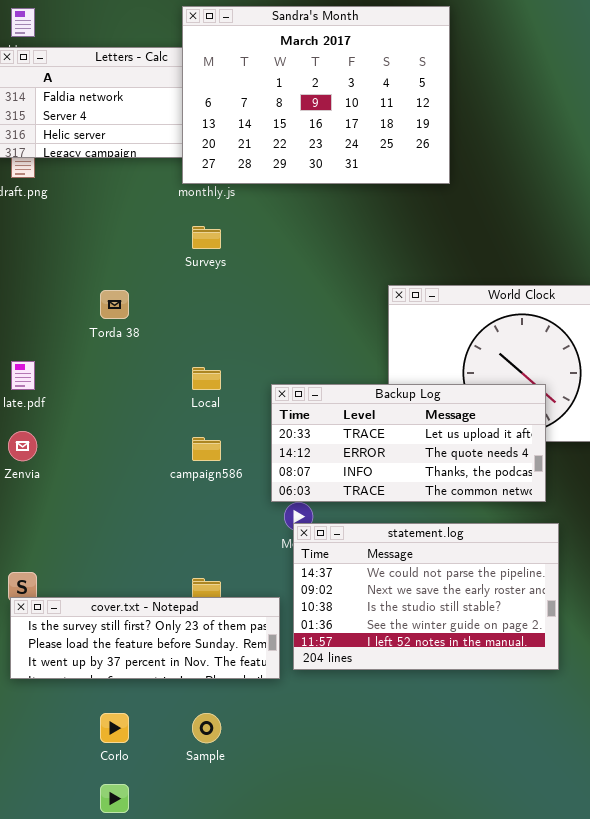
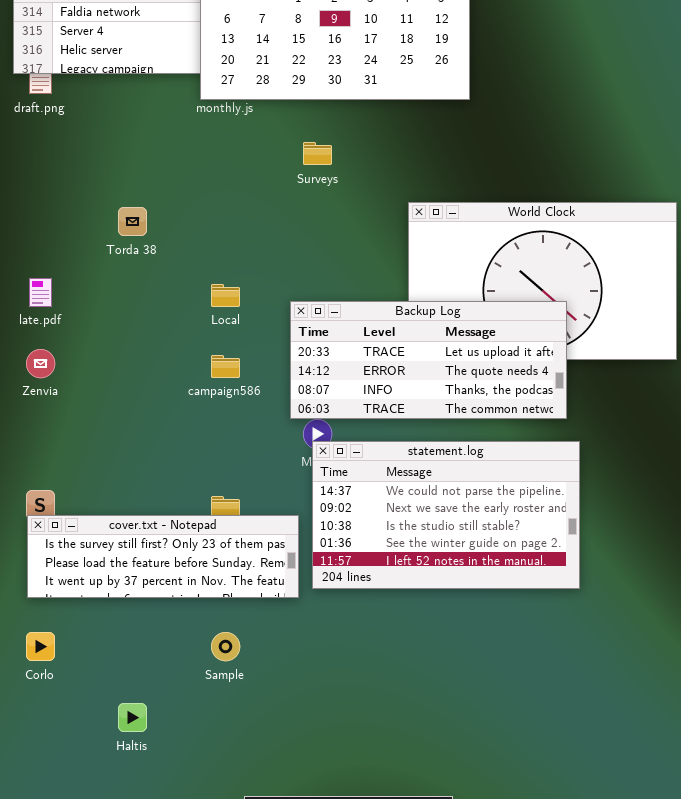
Surveys: [192,226,221,249] -> [303,142,332,165], moved
Corlo: [100,713,129,743] -> [26,632,55,661], moved

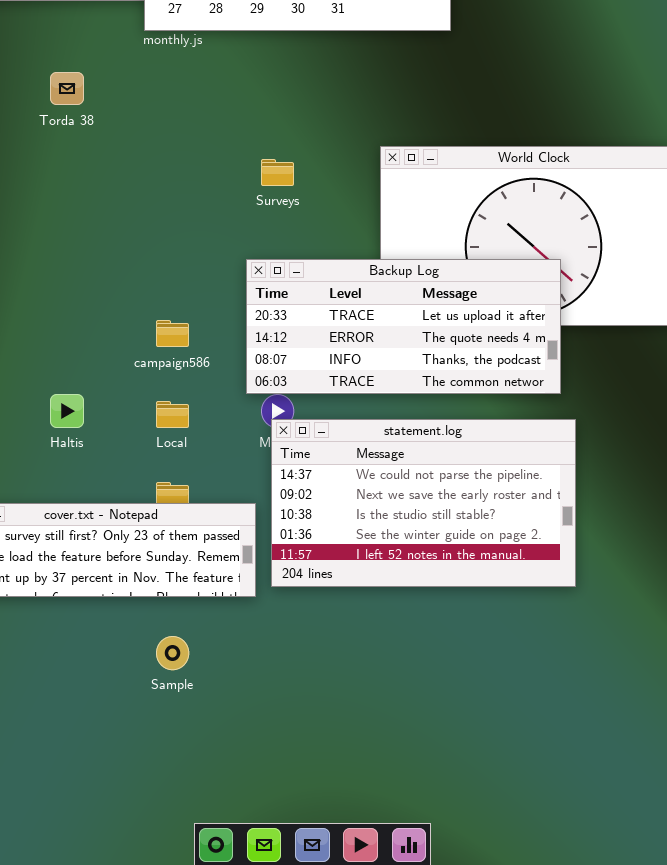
Surveys: [303,142,332,165] -> [261,159,294,186], moved
Torda 38: [118,207,147,236] -> [50,72,84,105], moved
Local: [211,284,240,307] -> [156,401,189,428], moved
Haltis: [118,703,147,732] -> [50,394,84,428], moved

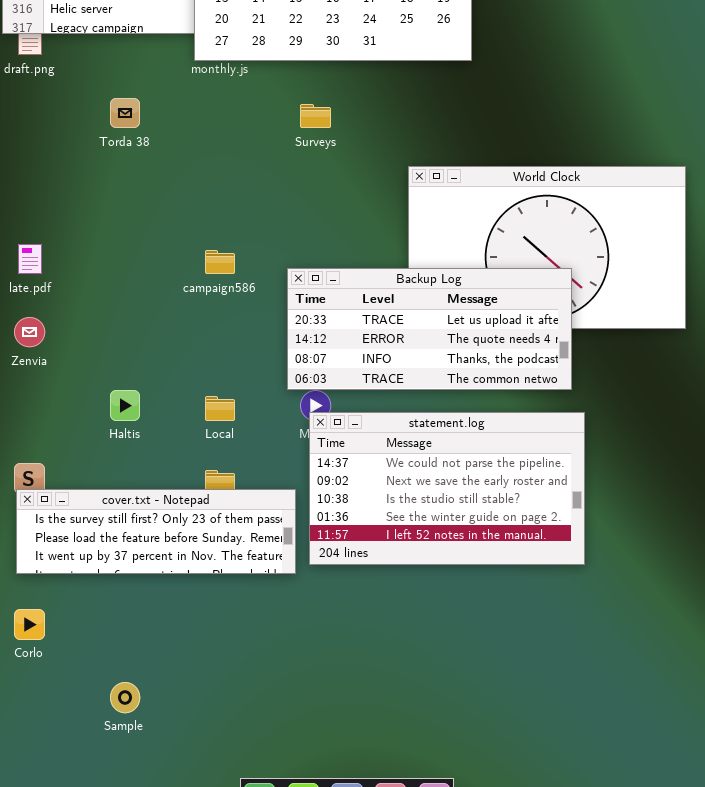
Surveys: [261,159,294,186] -> [300,104,331,128], moved
campaign586: [156,320,189,347] -> [205,250,235,274], moved
Sample: [156,636,189,670] -> [110,682,140,713], moved

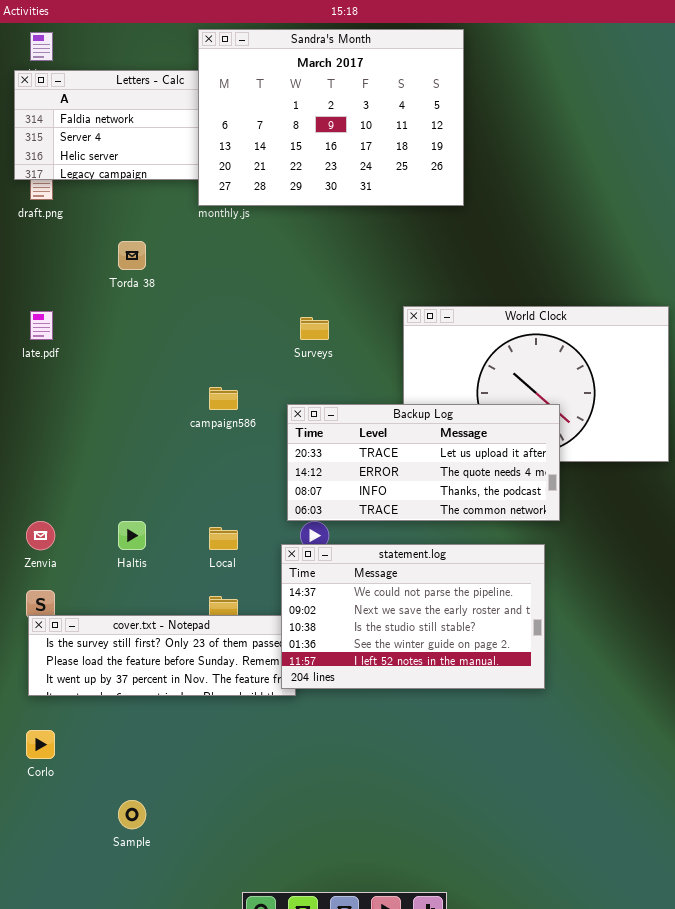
Surveys: [300,104,331,128] -> [300,317,329,340], moved
late.pdf: [18,244,42,274] -> [30,311,53,340], moved
Zenvia: [14,317,45,347] -> [26,521,55,550], moved
statement.log: [309,412,585,565] -> [281,544,545,689], moved

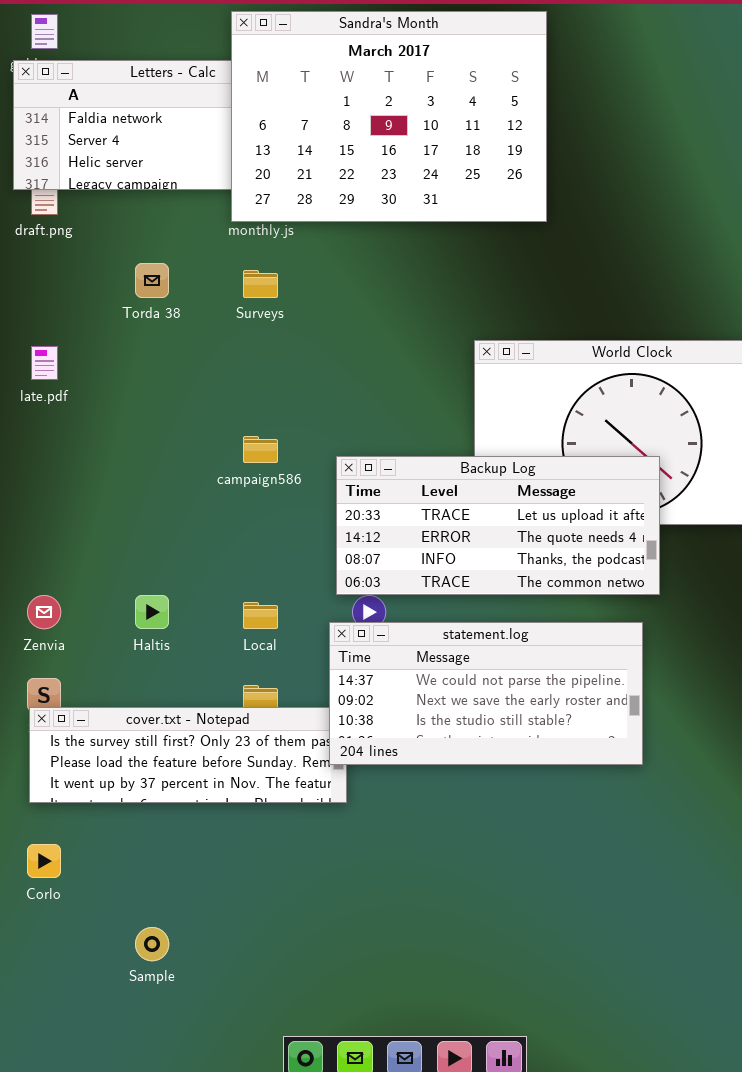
Surveys: [300,317,329,340] -> [243,270,278,298], moved
statement.log: [281,544,545,689] -> [329,622,643,765], resized

